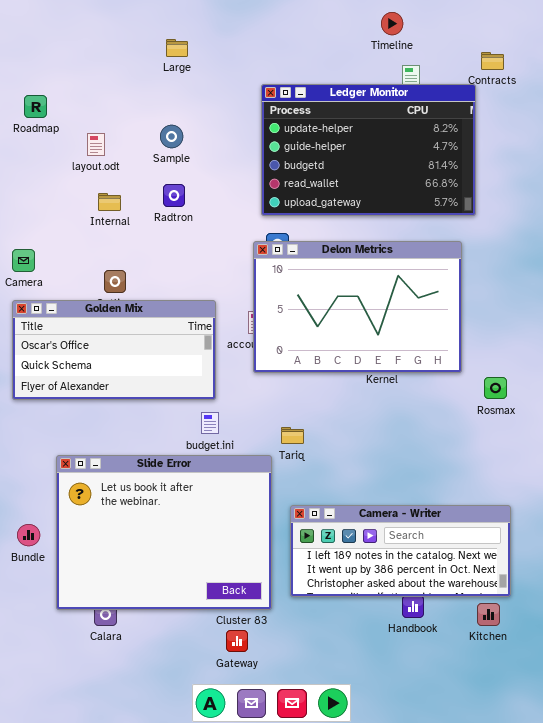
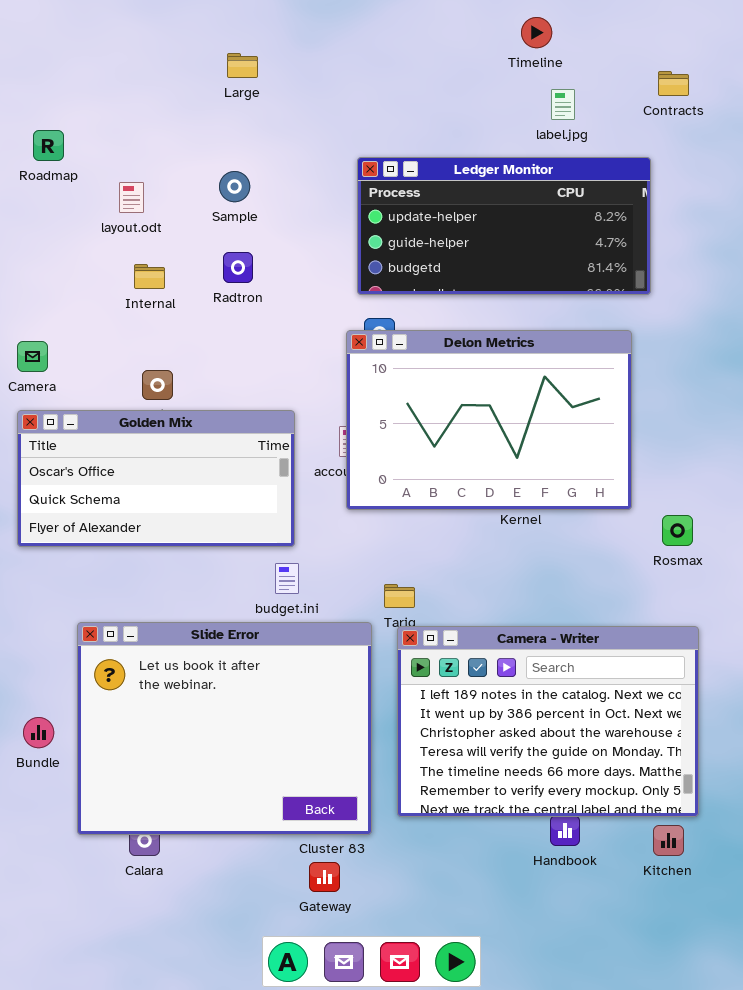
Ledger Monitor: [261,84,476,216] -> [357,157,651,295], resized
Camera - Writer: [290,505,511,597] -> [397,626,699,817], resized

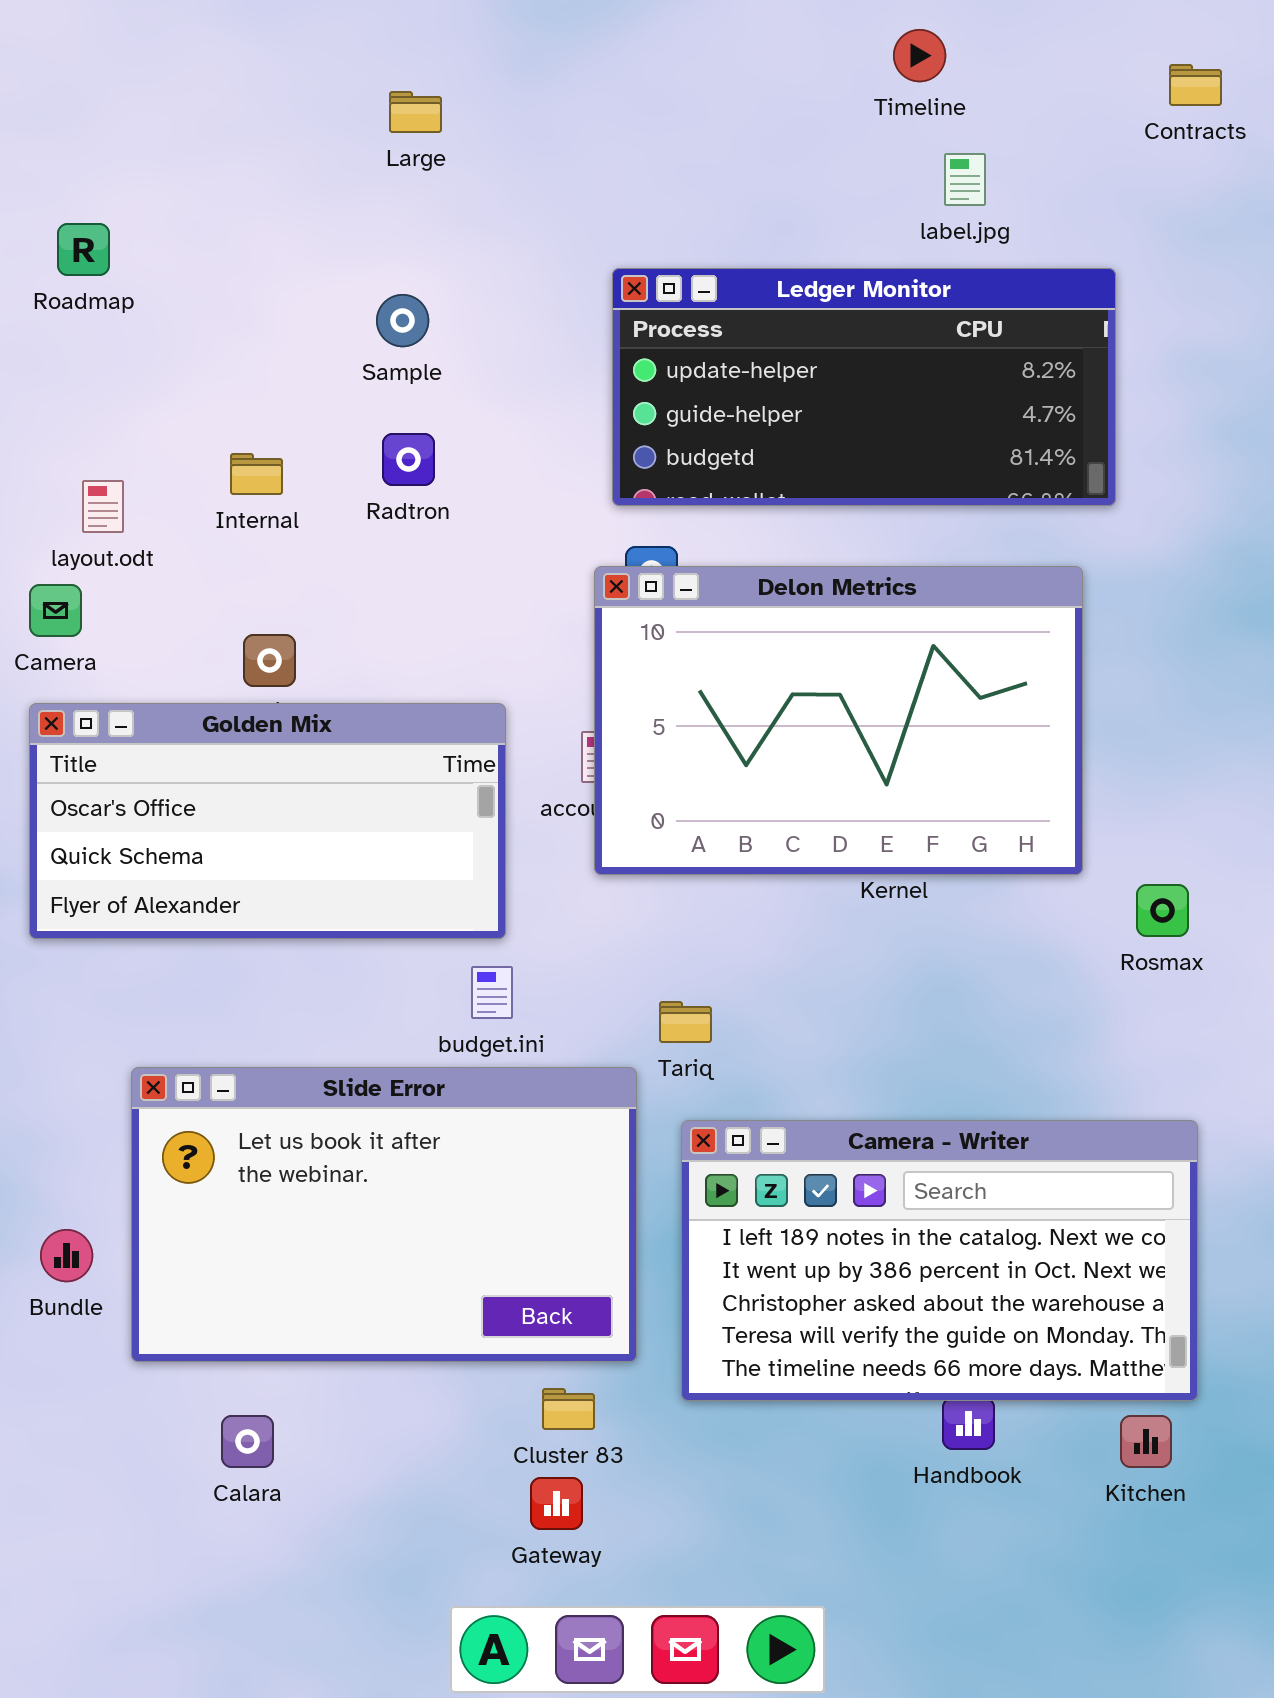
Contracts: [658,71,689,96] -> [1169,64,1222,106], moved
layout.odt: [119,182,144,213] -> [82,480,124,533], moved
Slide Error: [77,622,372,835] -> [131,1067,637,1362], resized
Camera - Writer: [397,626,699,817] -> [681,1120,1198,1401], resized

